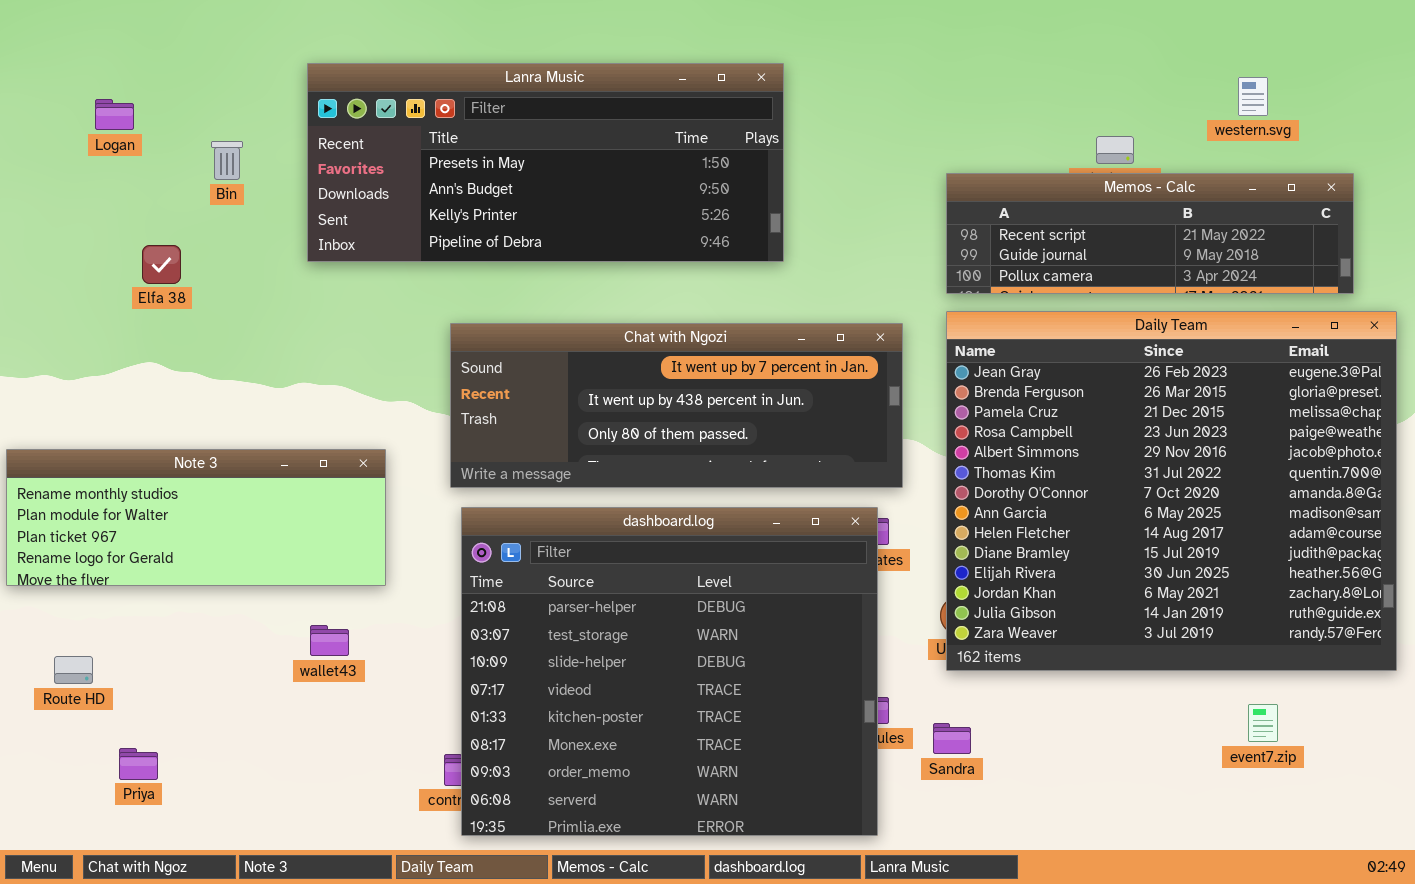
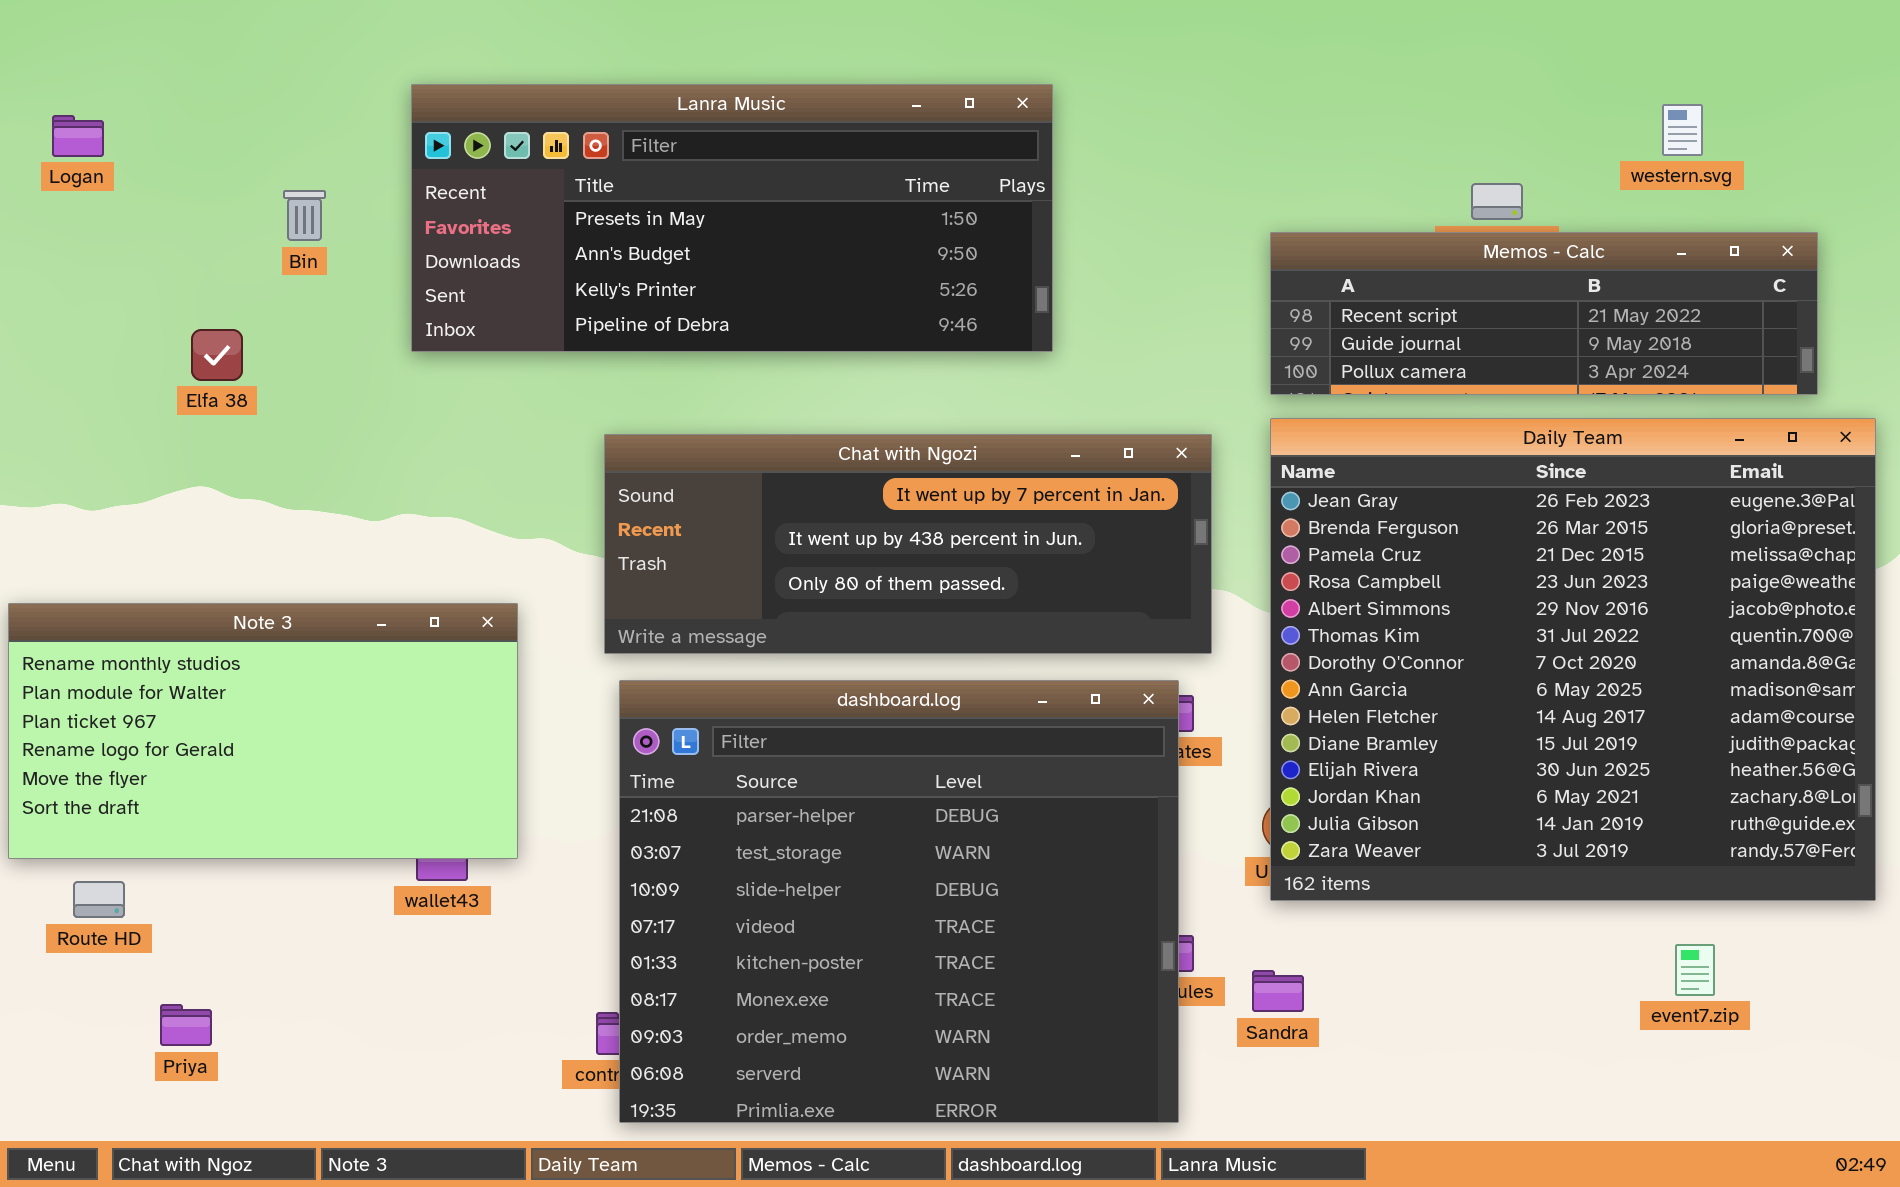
Logan: [95,99,134,130] -> [52,115,104,157], moved
Note 3: [6,449,386,586] -> [8,603,518,859], resized

